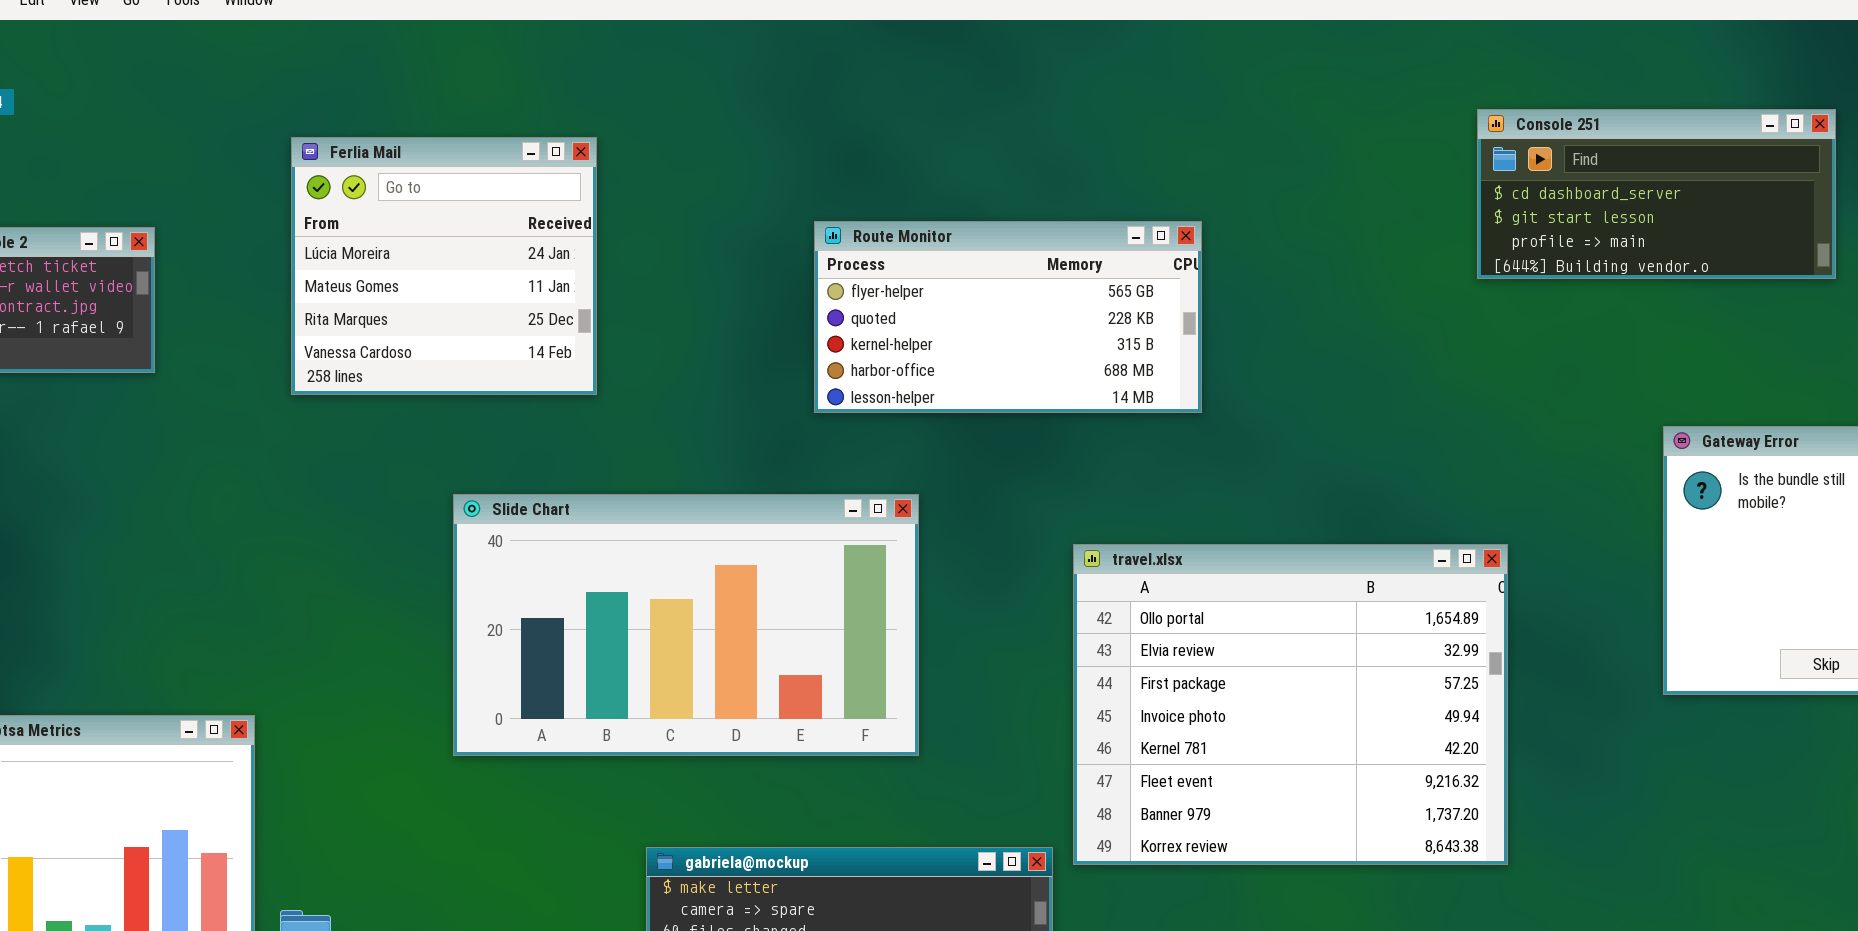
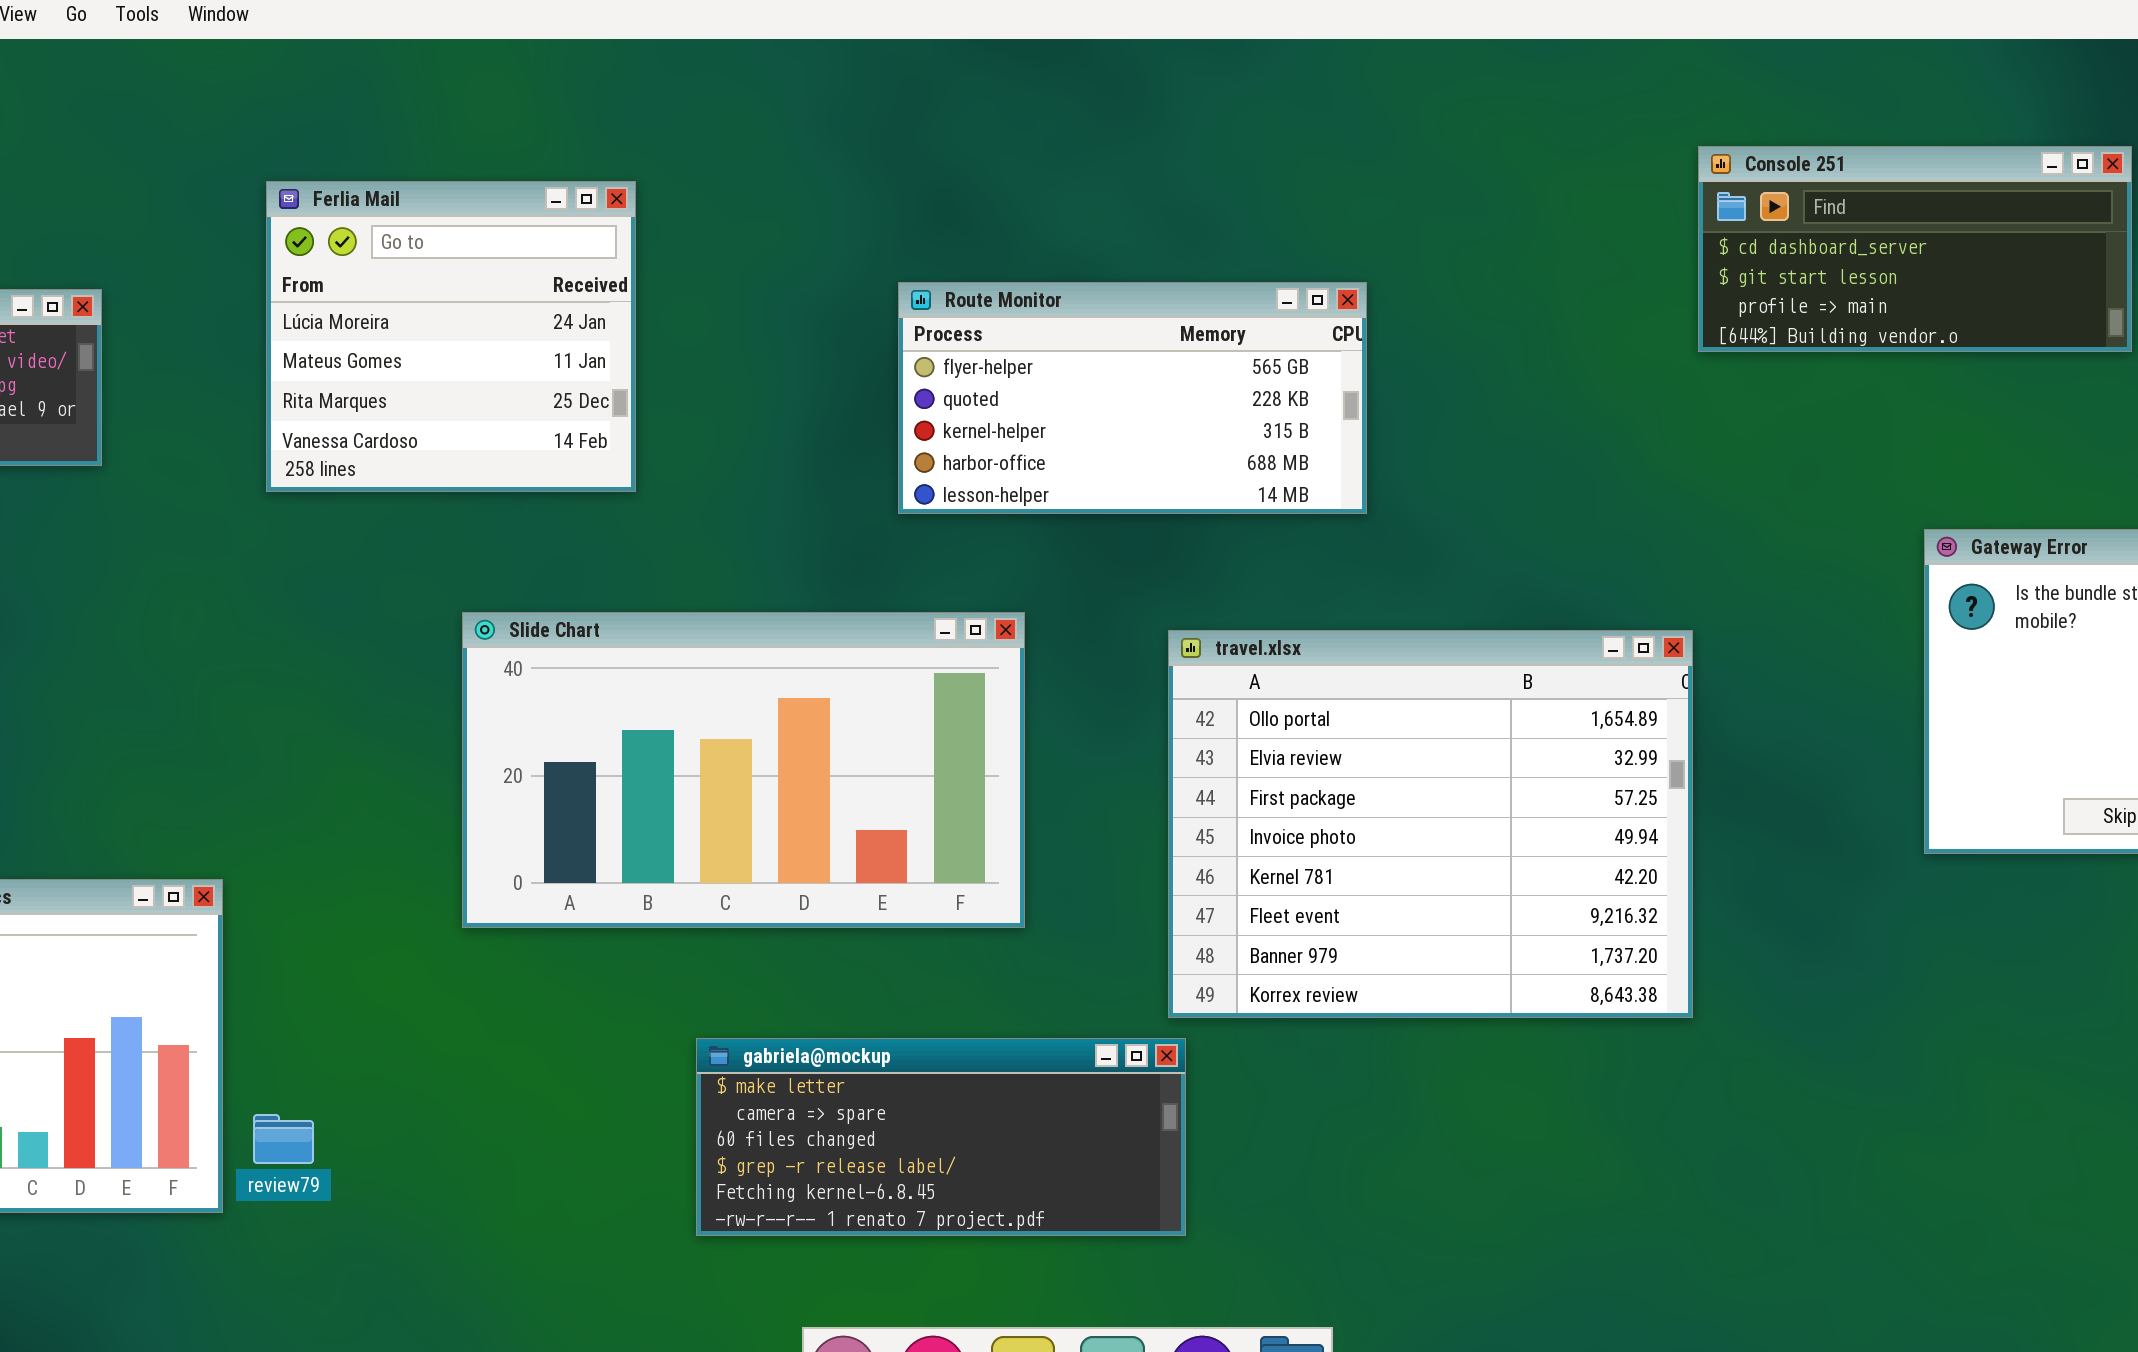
travel.xlsx: [1073,544,1508,865] -> [1168,630,1693,1018], moved

